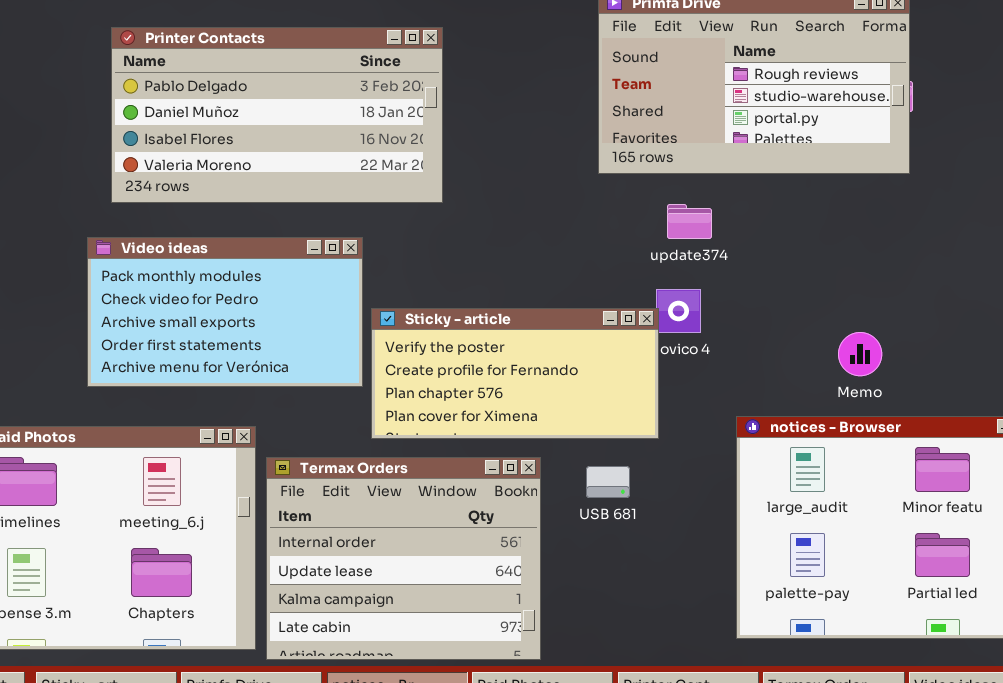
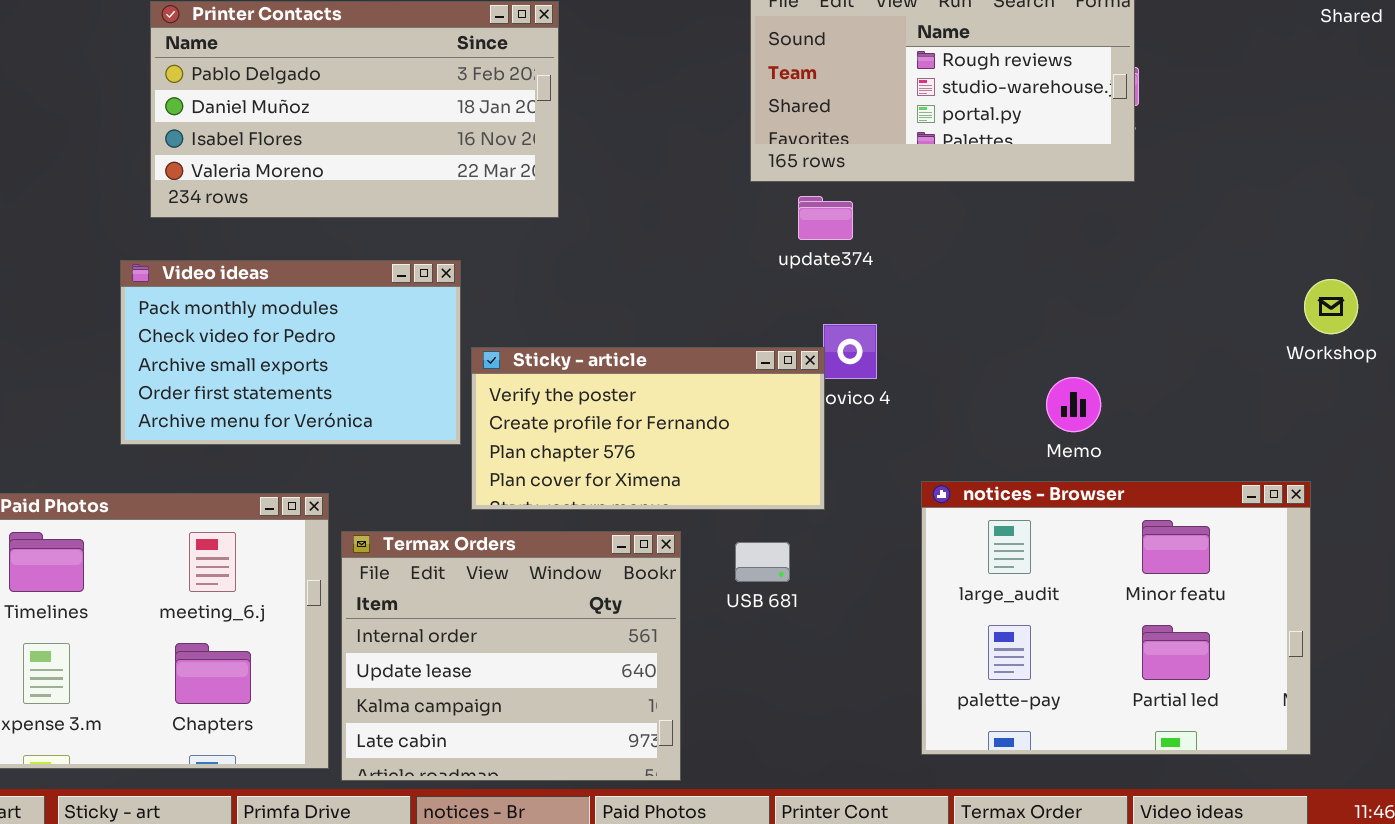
update374: [667,204,712,239] -> [798,196,853,240], moved

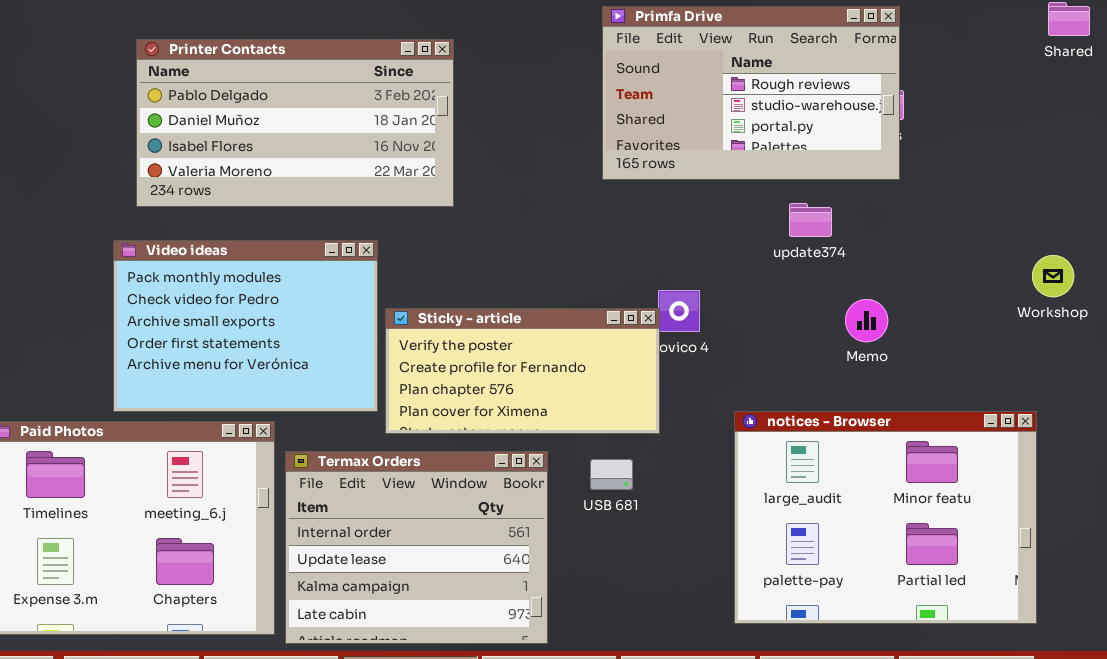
update374: [798,196,853,240] -> [789,203,832,237], moved
Video ideas: [120,260,461,445] -> [113,240,378,412], resized
Memo: [1046,377,1101,432] -> [845,299,888,342], moved

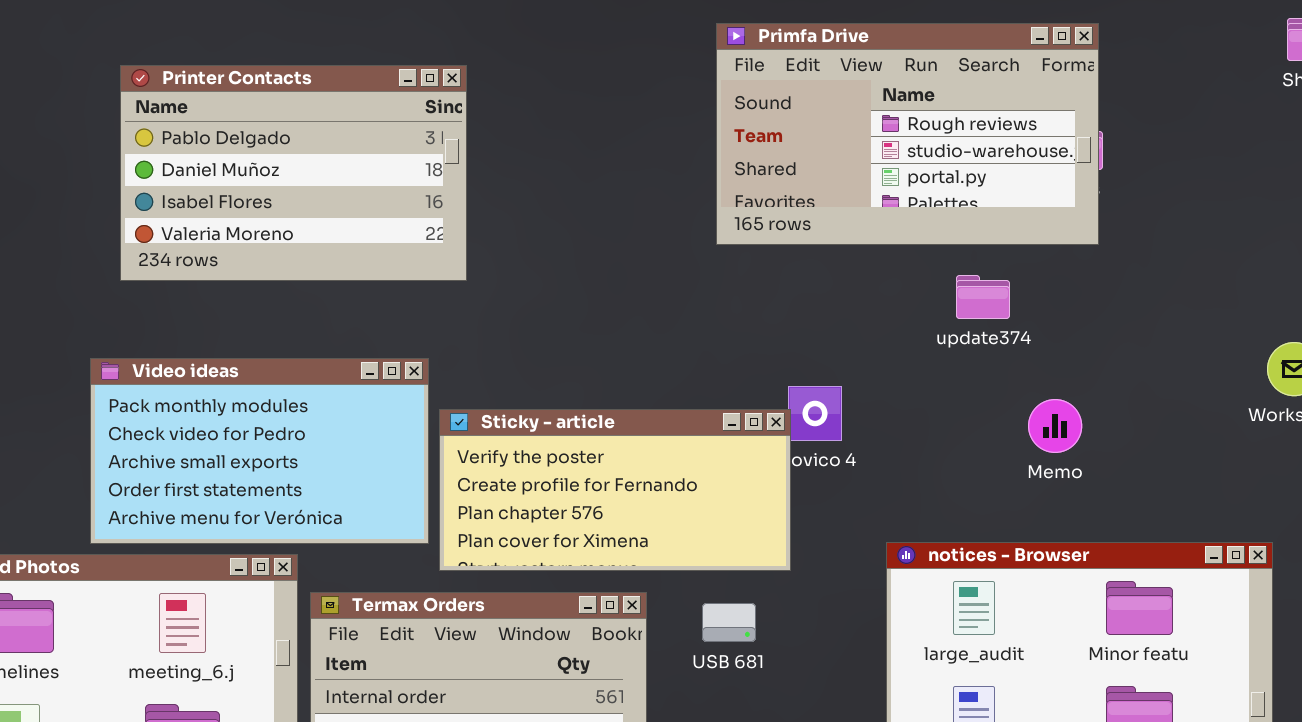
Printer Contacts: [136,39,454,207] -> [120,65,467,281], resized
Video ideas: [113,240,378,412] -> [90,358,429,544], resized

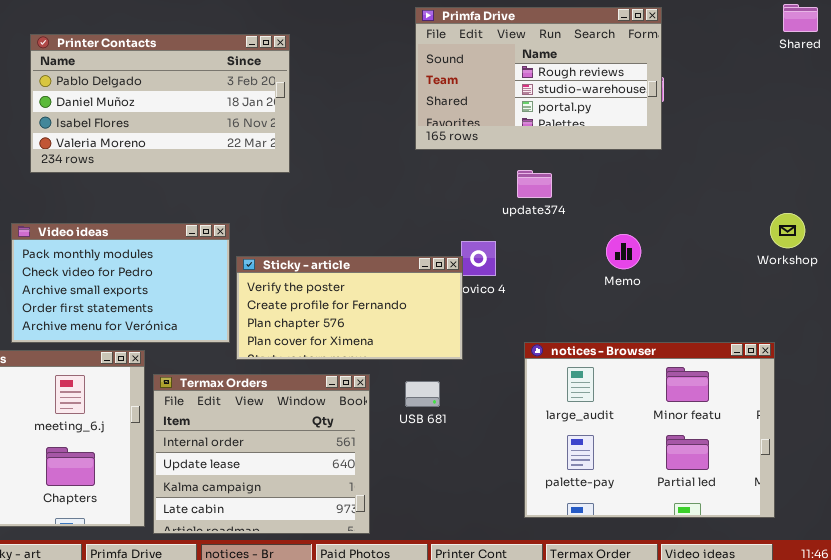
Printer Contacts: [120,65,467,281] -> [30,34,290,173], resized
update374: [956,275,1010,319] -> [517,170,552,198], moved
Memo: [1028,399,1082,453] -> [606,234,641,269], moved

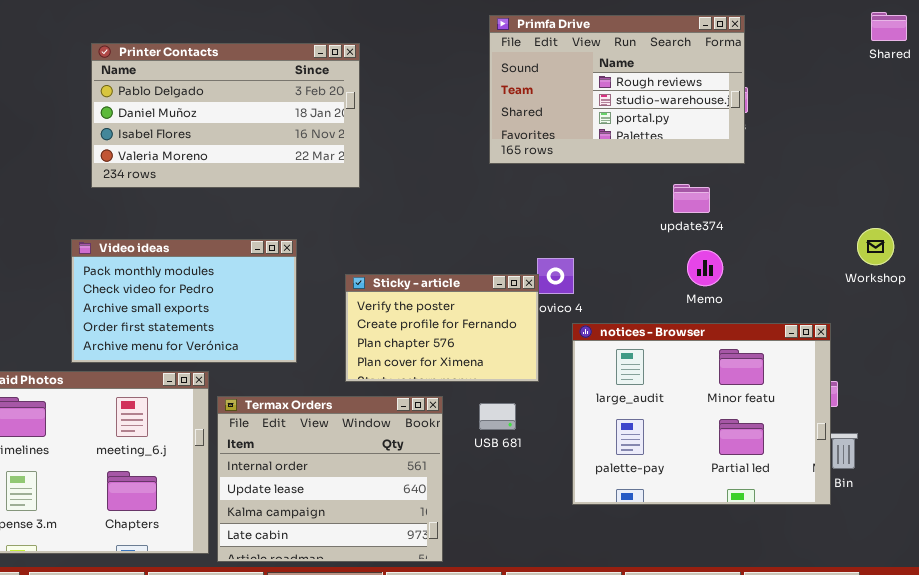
update374: [517,170,552,198] -> [673,184,710,213], moved
Sticky - article: [236,256,463,360] -> [345,274,539,382], resized
notices - Browser: [524,342,775,518] -> [572,323,831,505], moved

